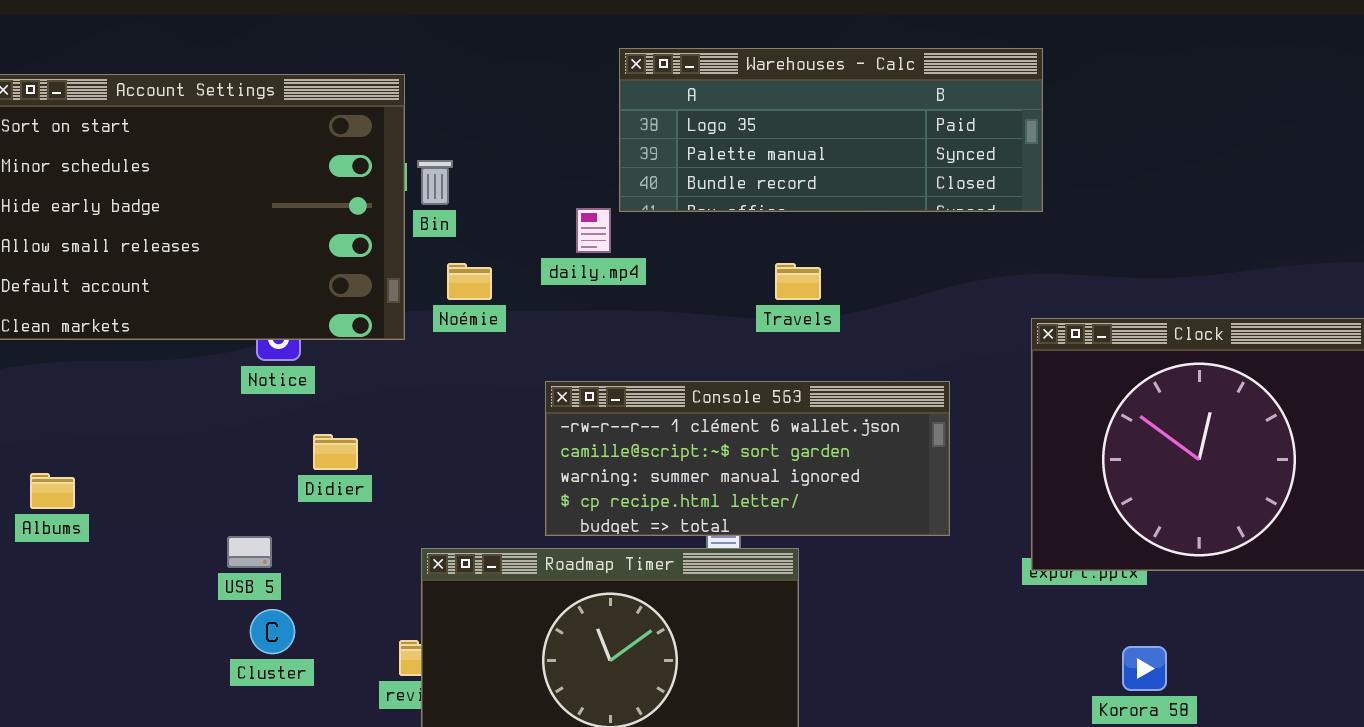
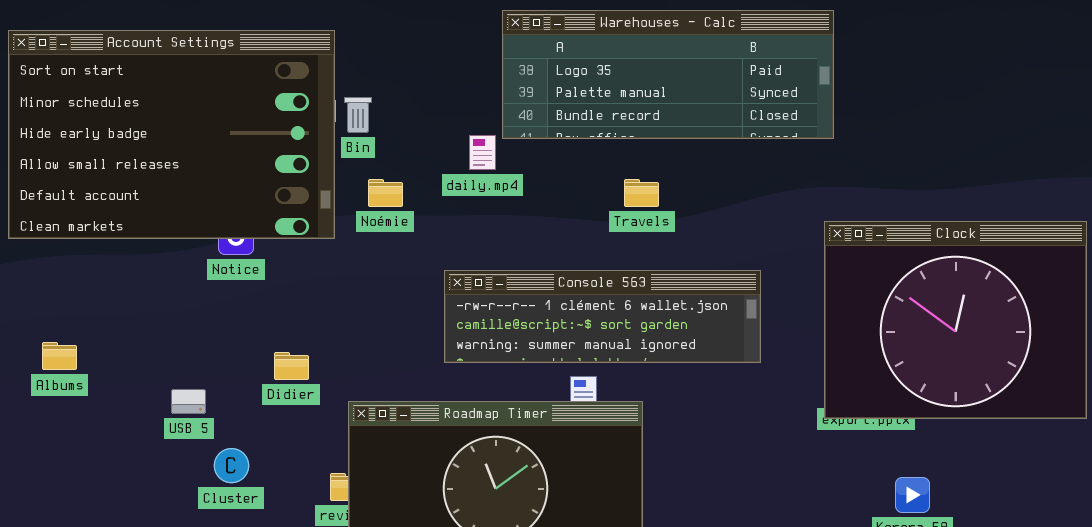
Console 563: [545,381,950,536] -> [444,270,761,363], resized
Didier: [313,434,358,470] -> [274,352,309,380], moved
USB 5: [227,536,272,568] -> [171,389,206,414], moved

